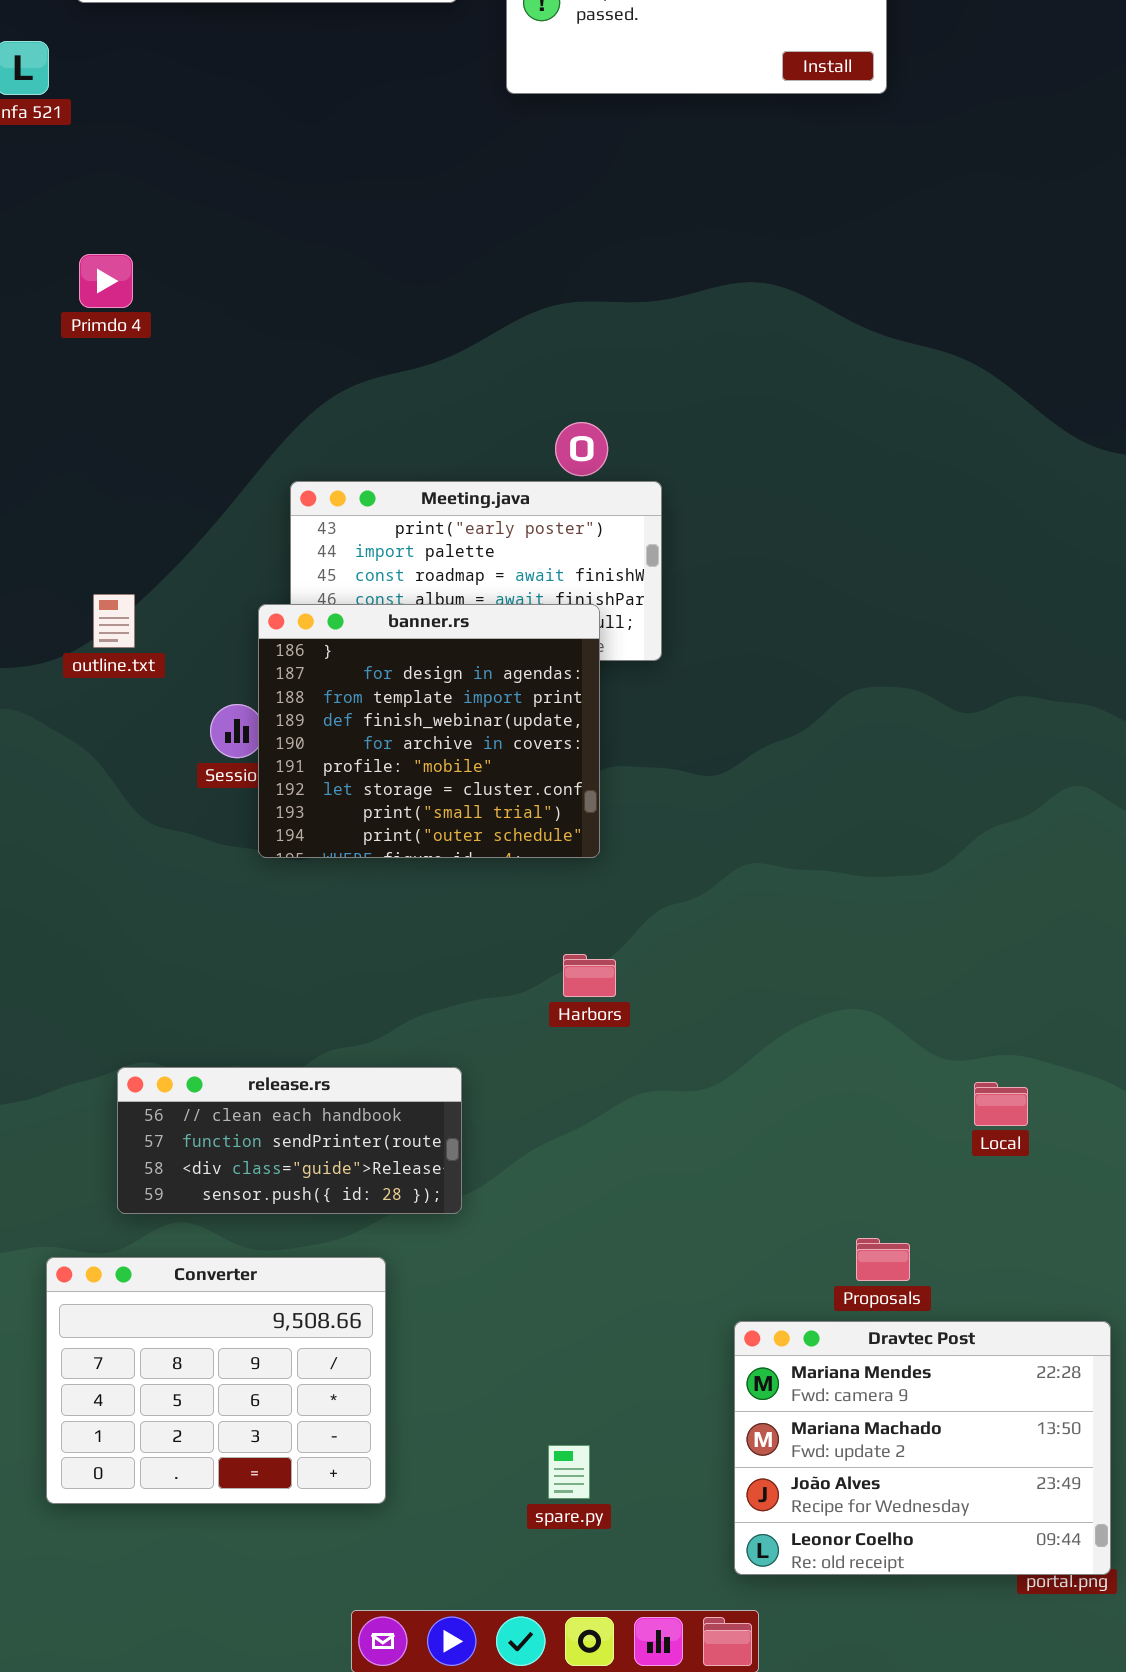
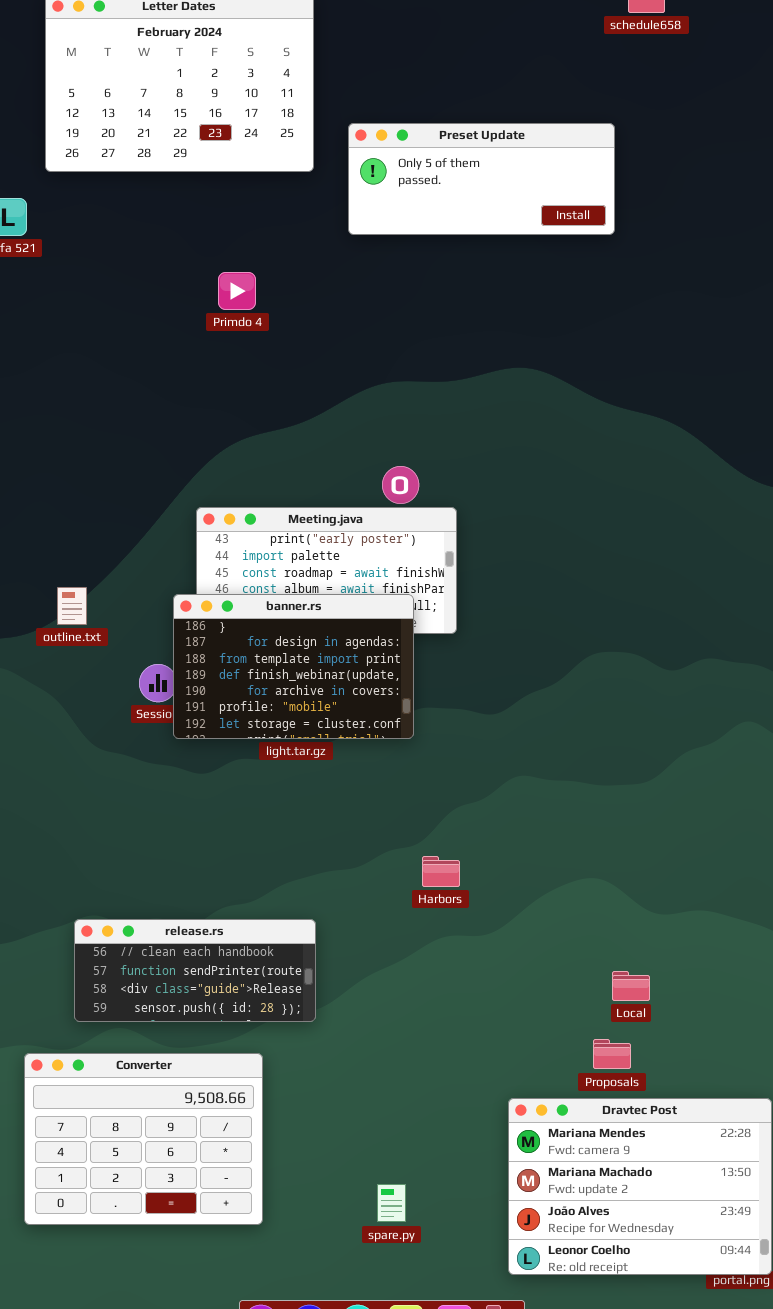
Primdo 4: [79,254,133,308] -> [218,272,256,310], moved
banner.rs: [258,604,600,858] -> [173,594,414,739], resized
Harbors: [563,954,616,997] -> [422,856,460,887], moved
Local: [974,1082,1028,1126] -> [612,971,650,1001], moved

